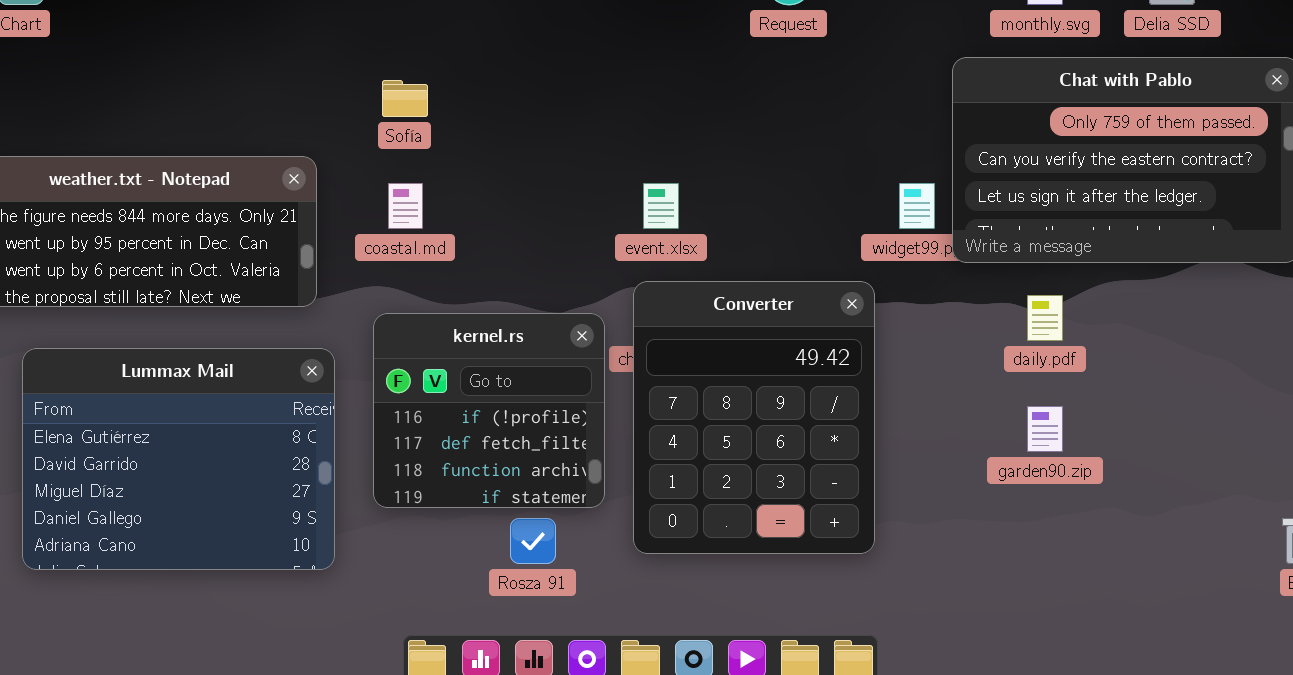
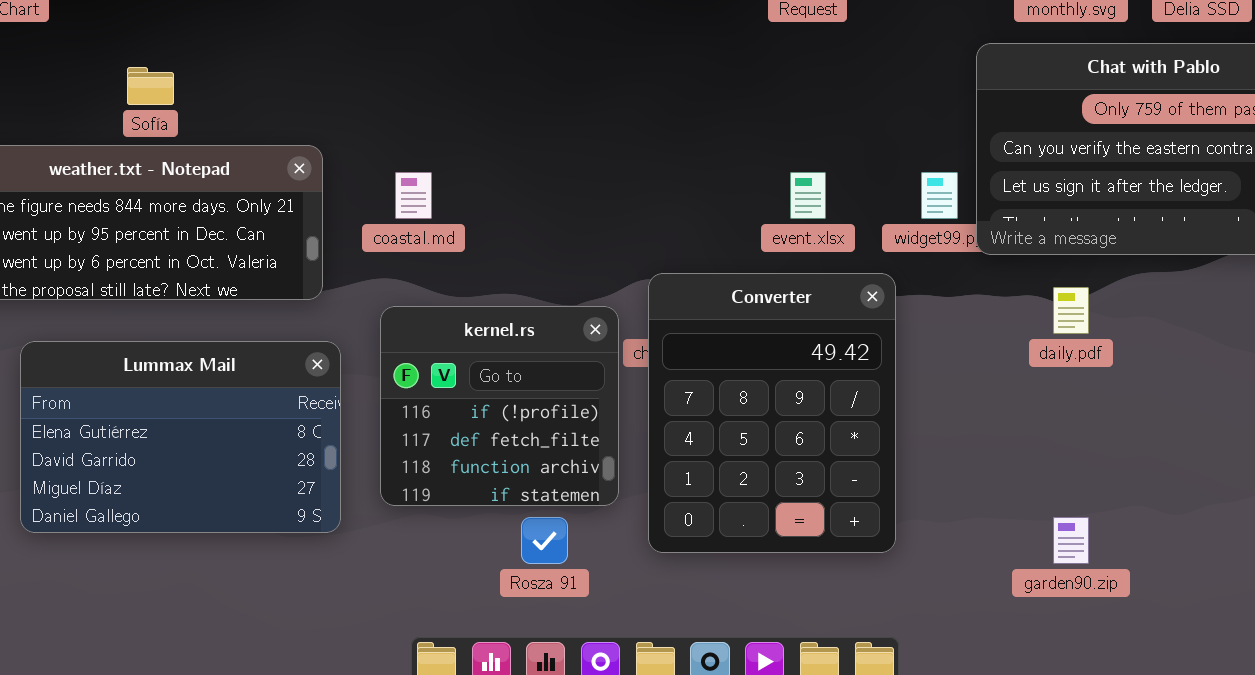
Sofía: [382,80,428,117] -> [127,67,174,105], moved
event.xlsx: [643,183,679,229] -> [790,172,826,219], moved
Lummax Mail: [22,348,335,570] -> [20,341,341,533], resized
garden90.zip: [1027,406,1063,452] -> [1053,517,1089,564], moved

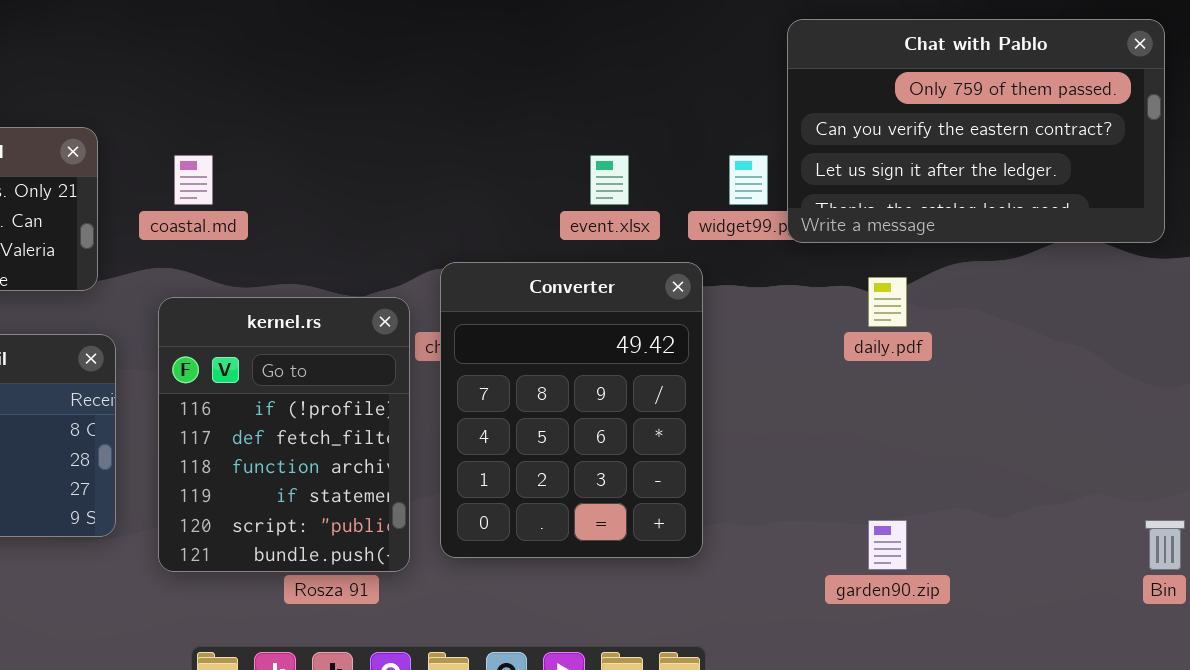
kernel.rs: [380,306,619,506] -> [158,297,410,572], resized

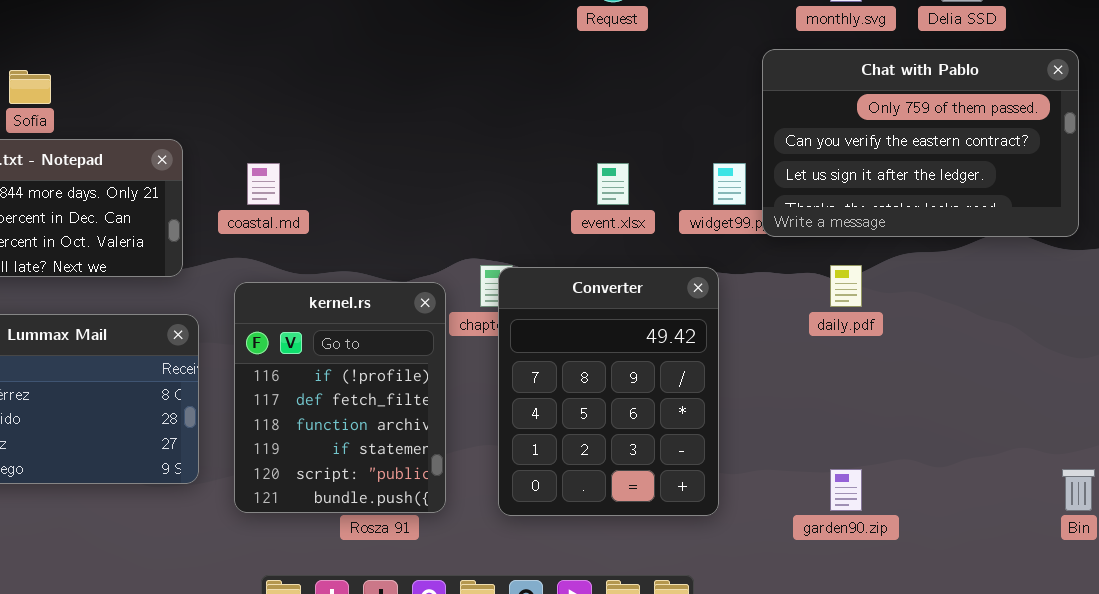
Converter: [440,262,703,558] -> [498,267,719,516], moved

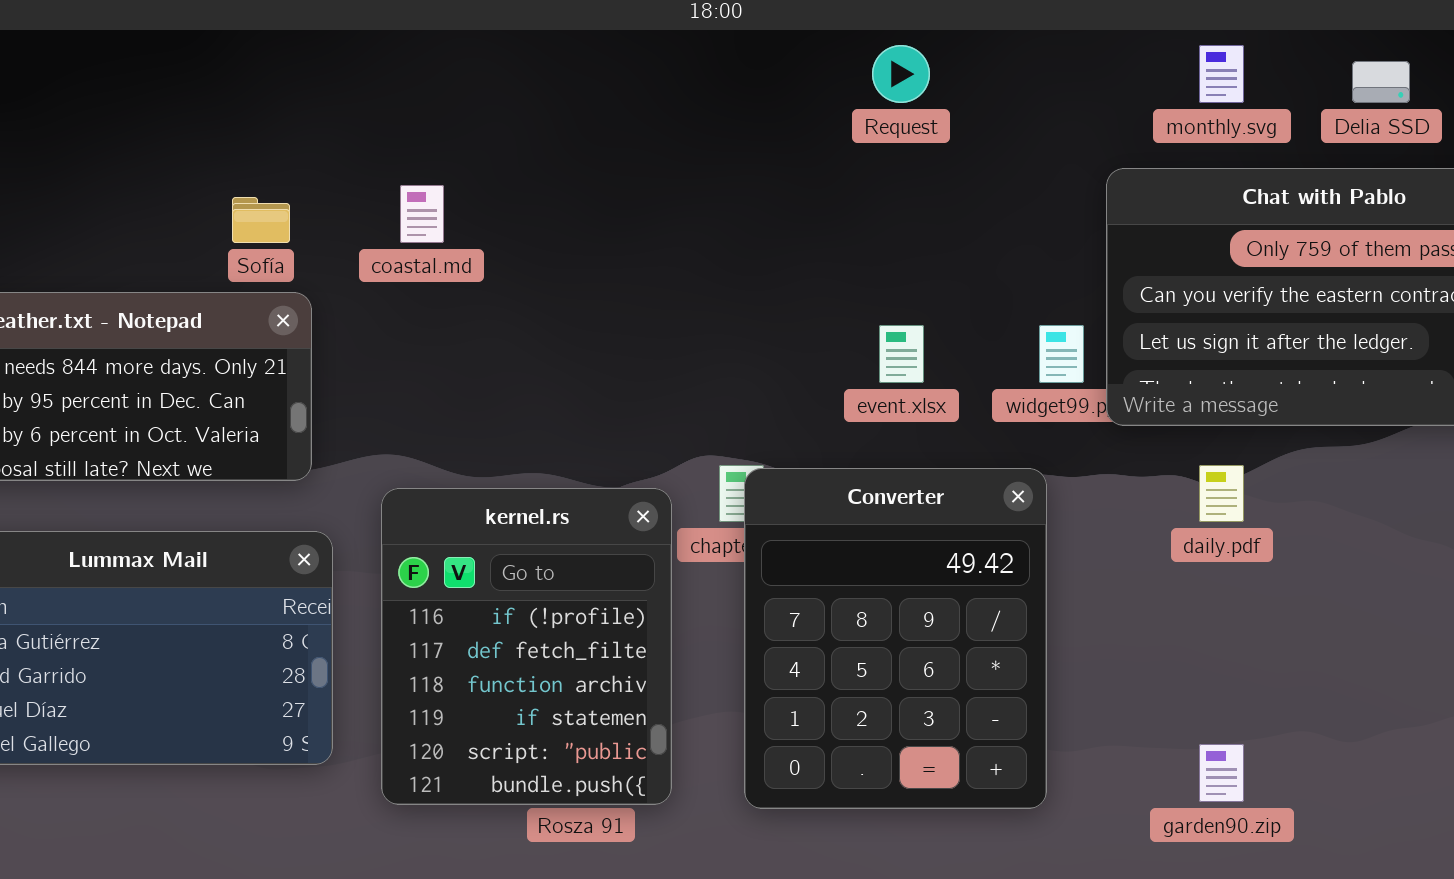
Sofía: [9,70,51,104] -> [232,197,290,243], moved
coastal.md: [247,163,280,205] -> [400,185,444,243], moved

